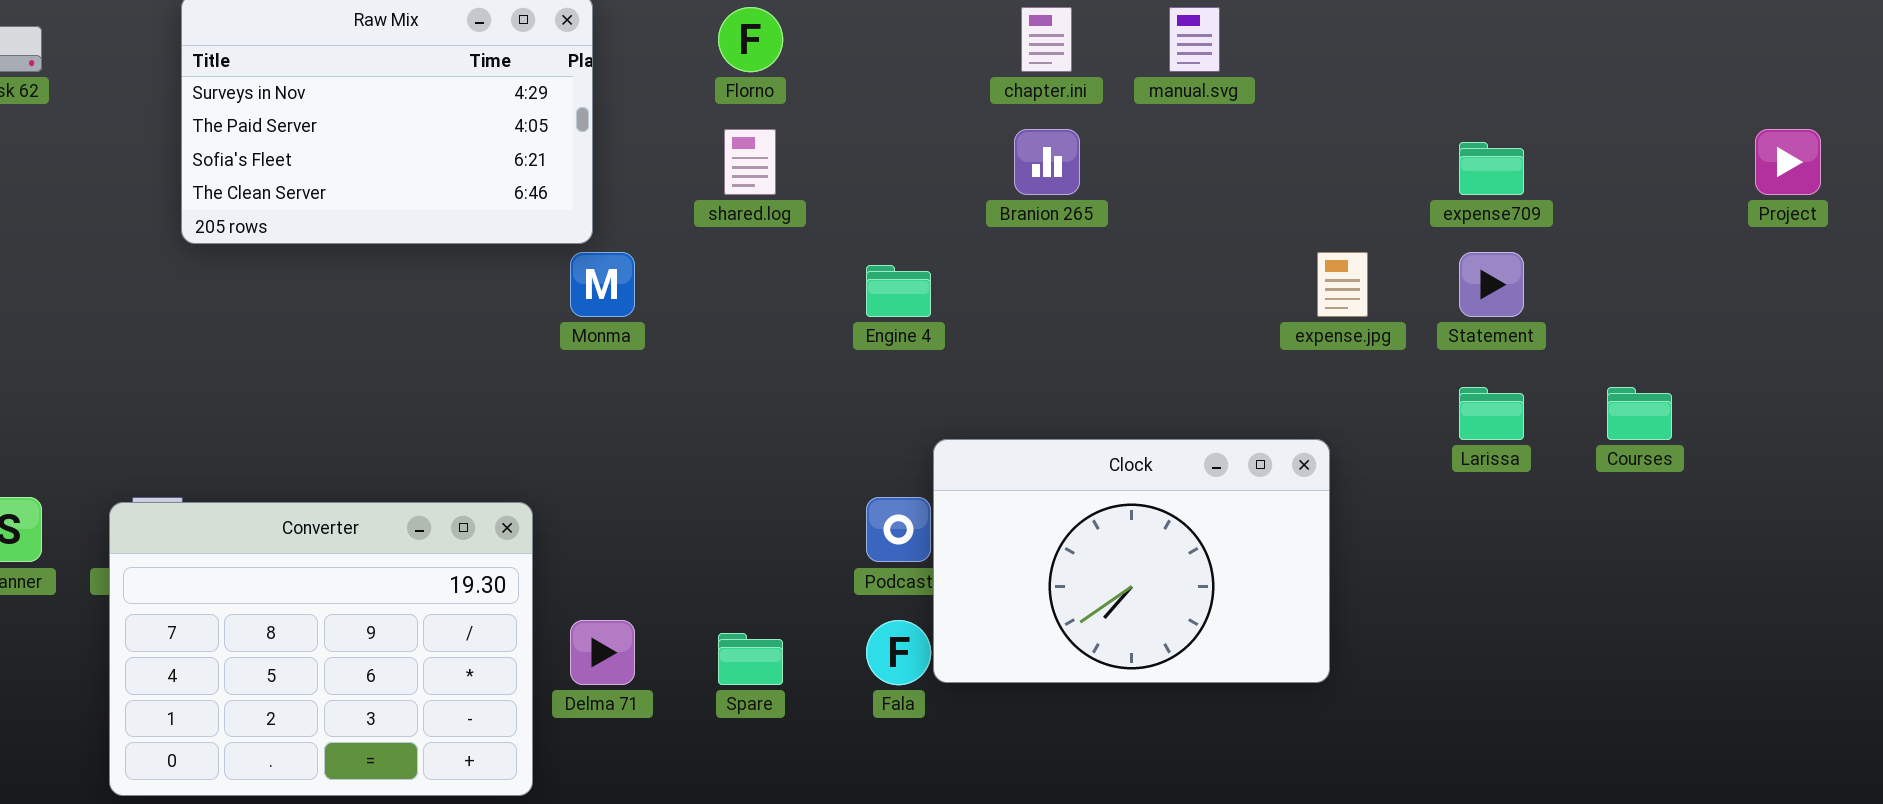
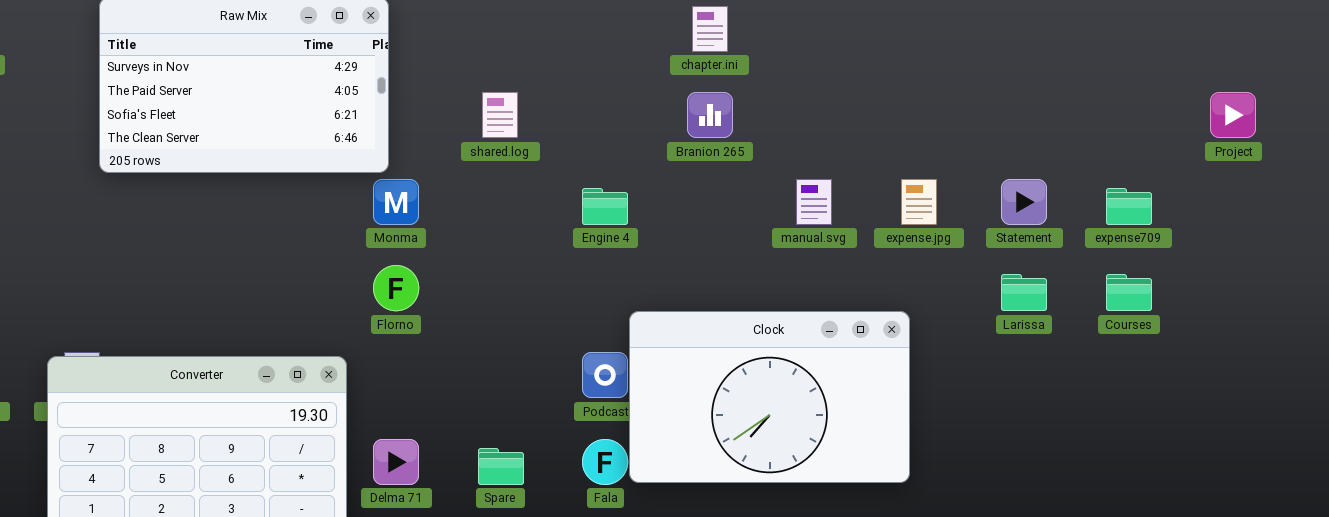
Florno: [718,7,783,72] -> [373,265,419,311], moved
manual.svg: [1169,7,1220,72] -> [796,179,832,225], moved
expense709: [1459,142,1524,195] -> [1106,188,1152,225], moved

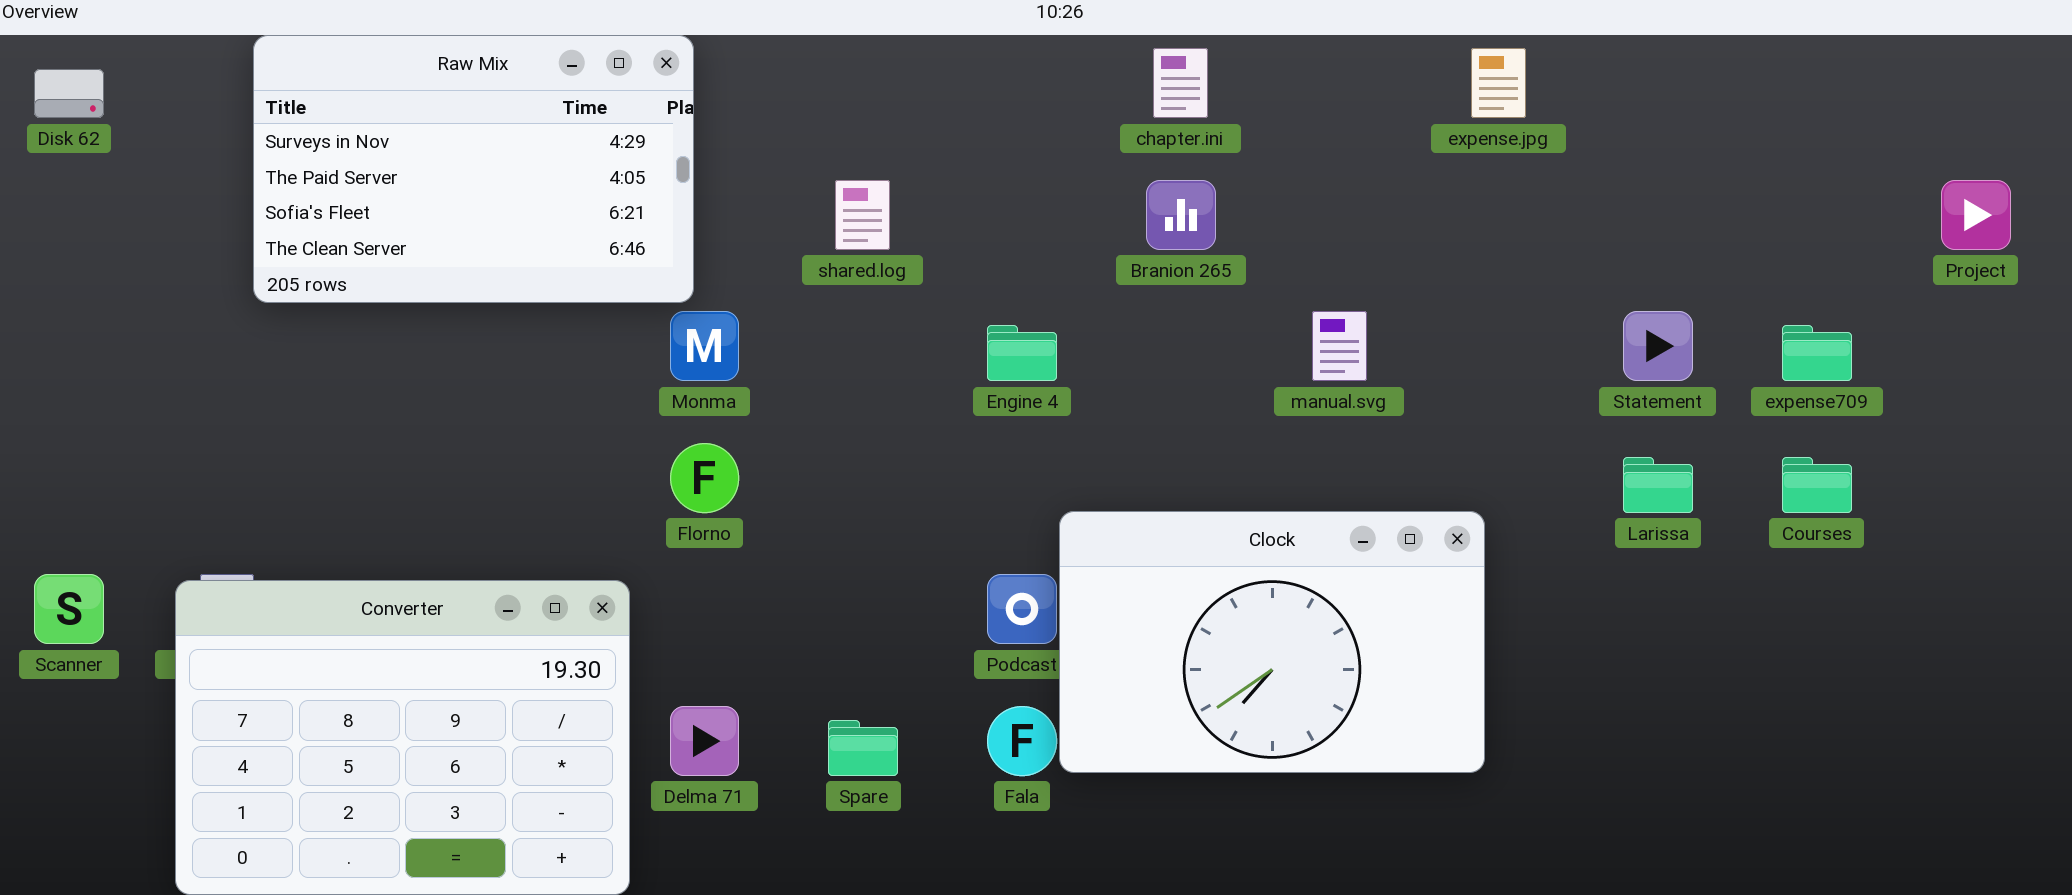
expense.jpg: [901,179,937,225] -> [1471,48,1526,118], moved

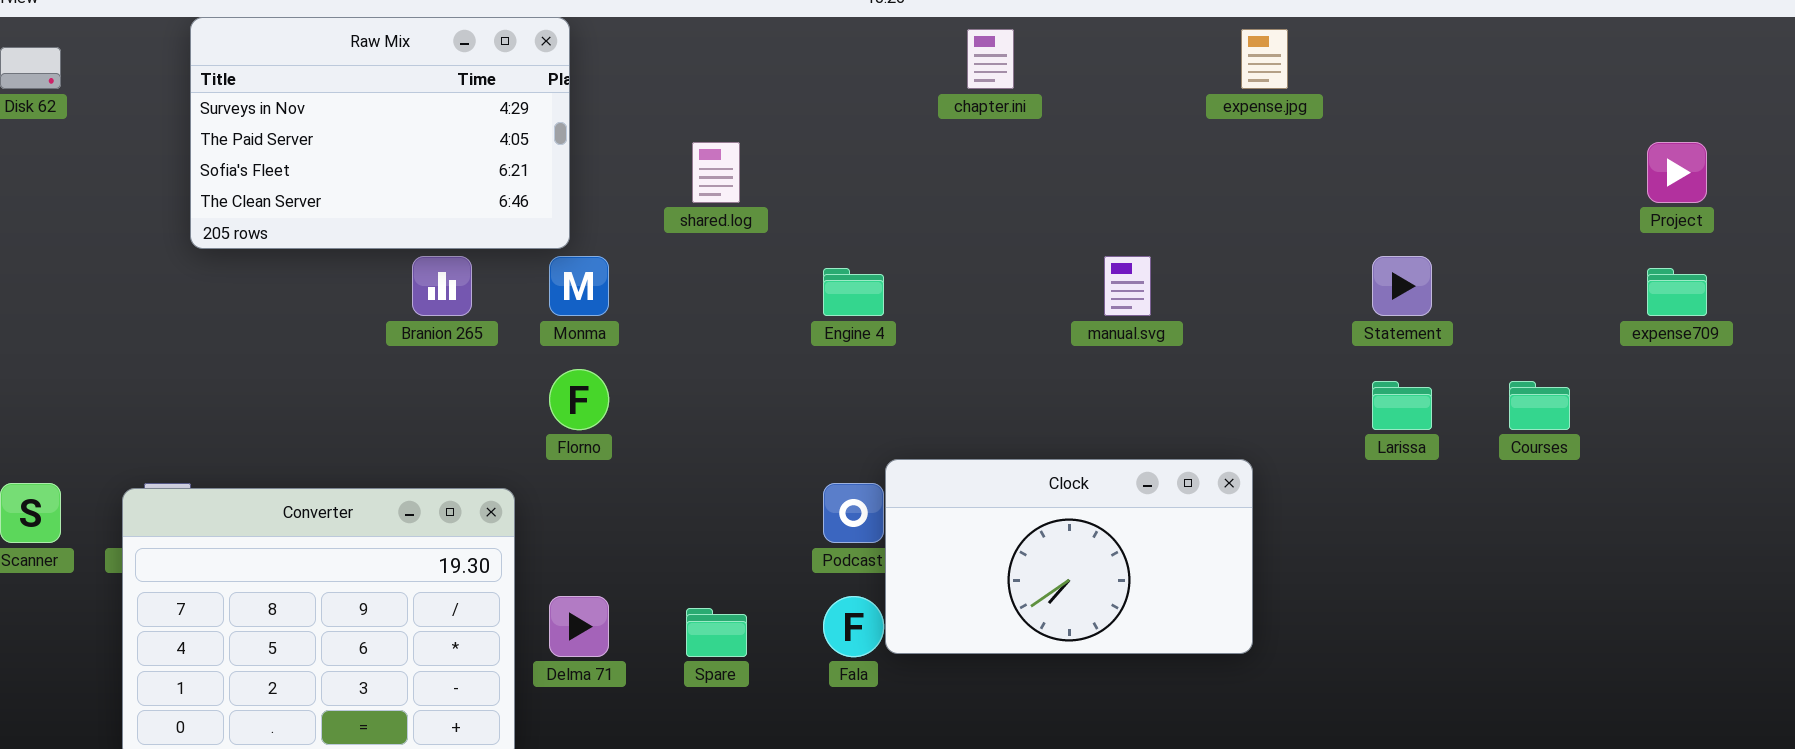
Branion 265: [1146,180,1216,250] -> [412,256,472,316], moved
expense709: [1782,325,1852,381] -> [1647,268,1707,316], moved
Clock: [1059,511,1485,773] -> [885,459,1253,654], resized

